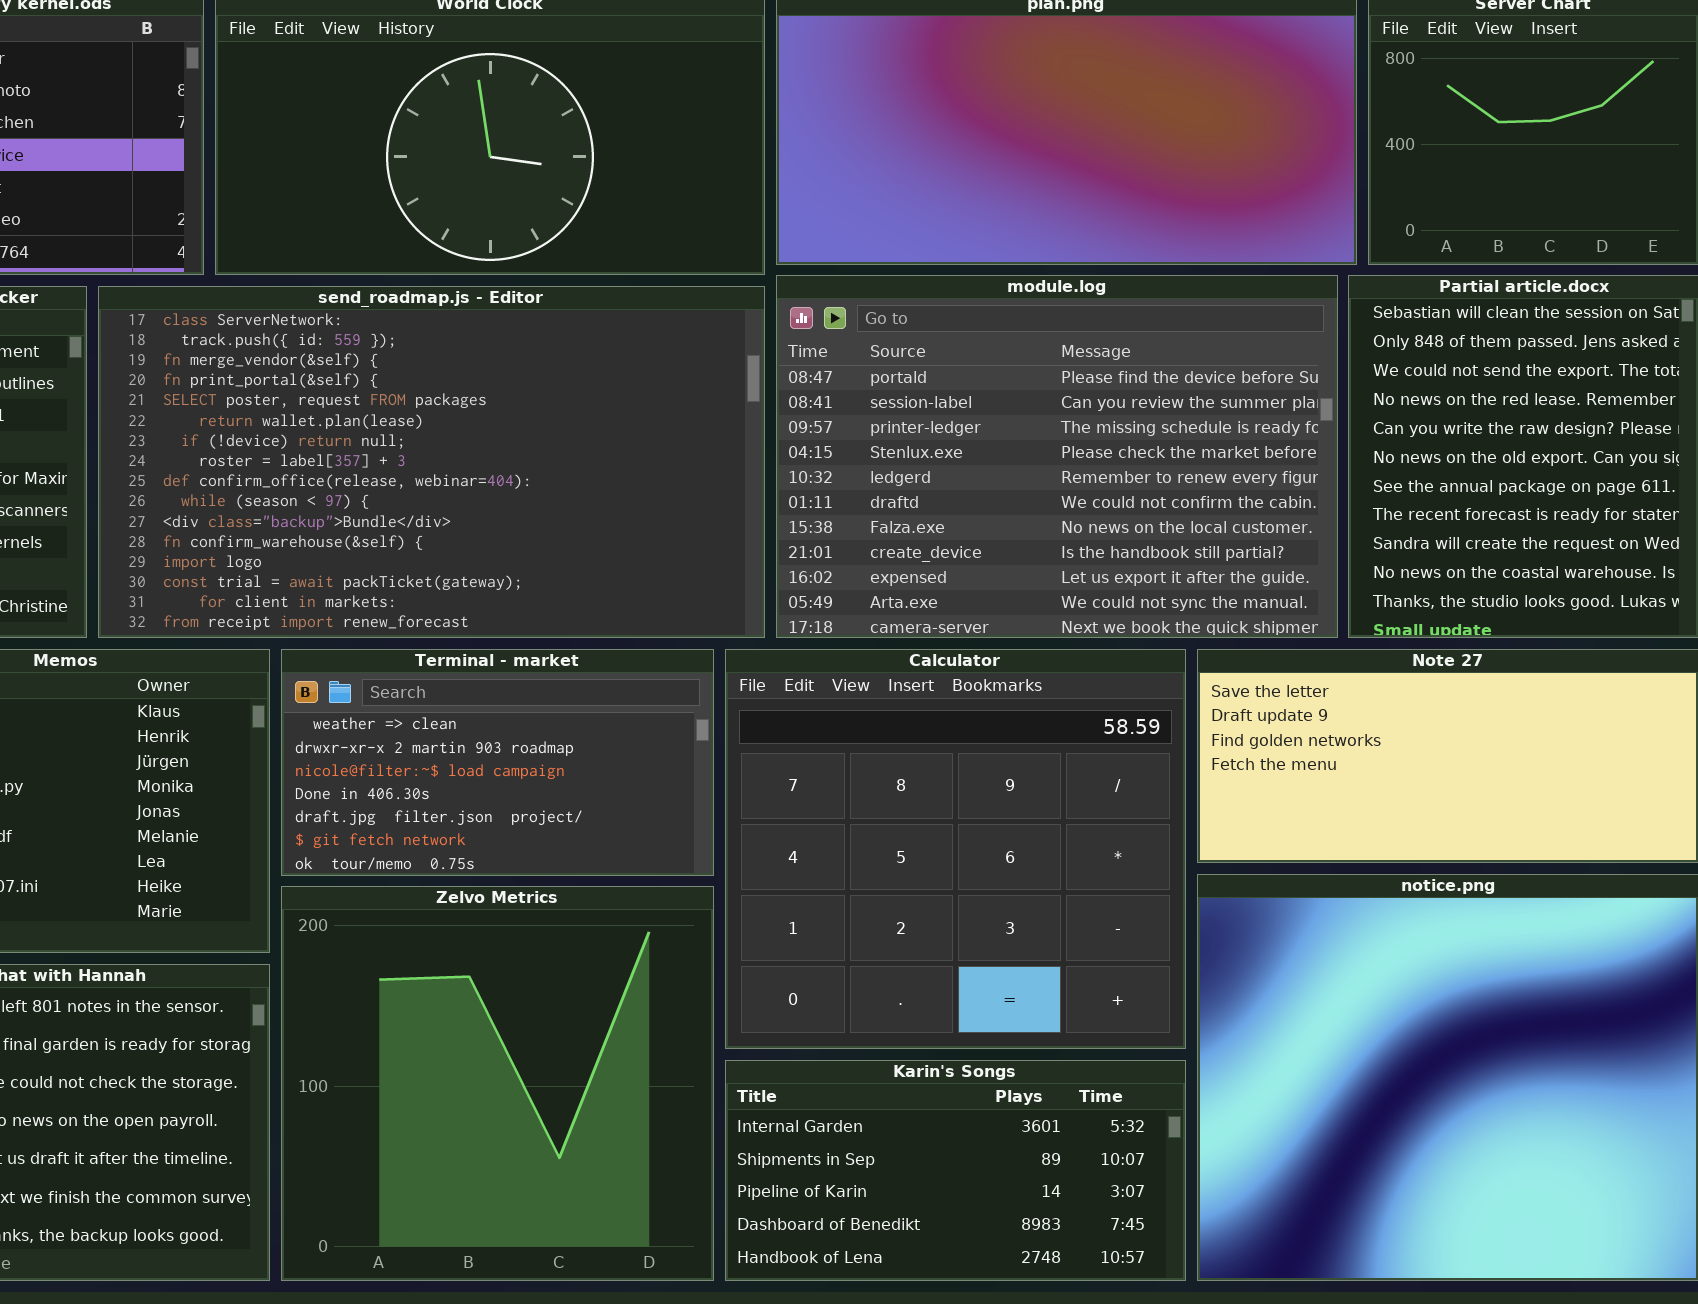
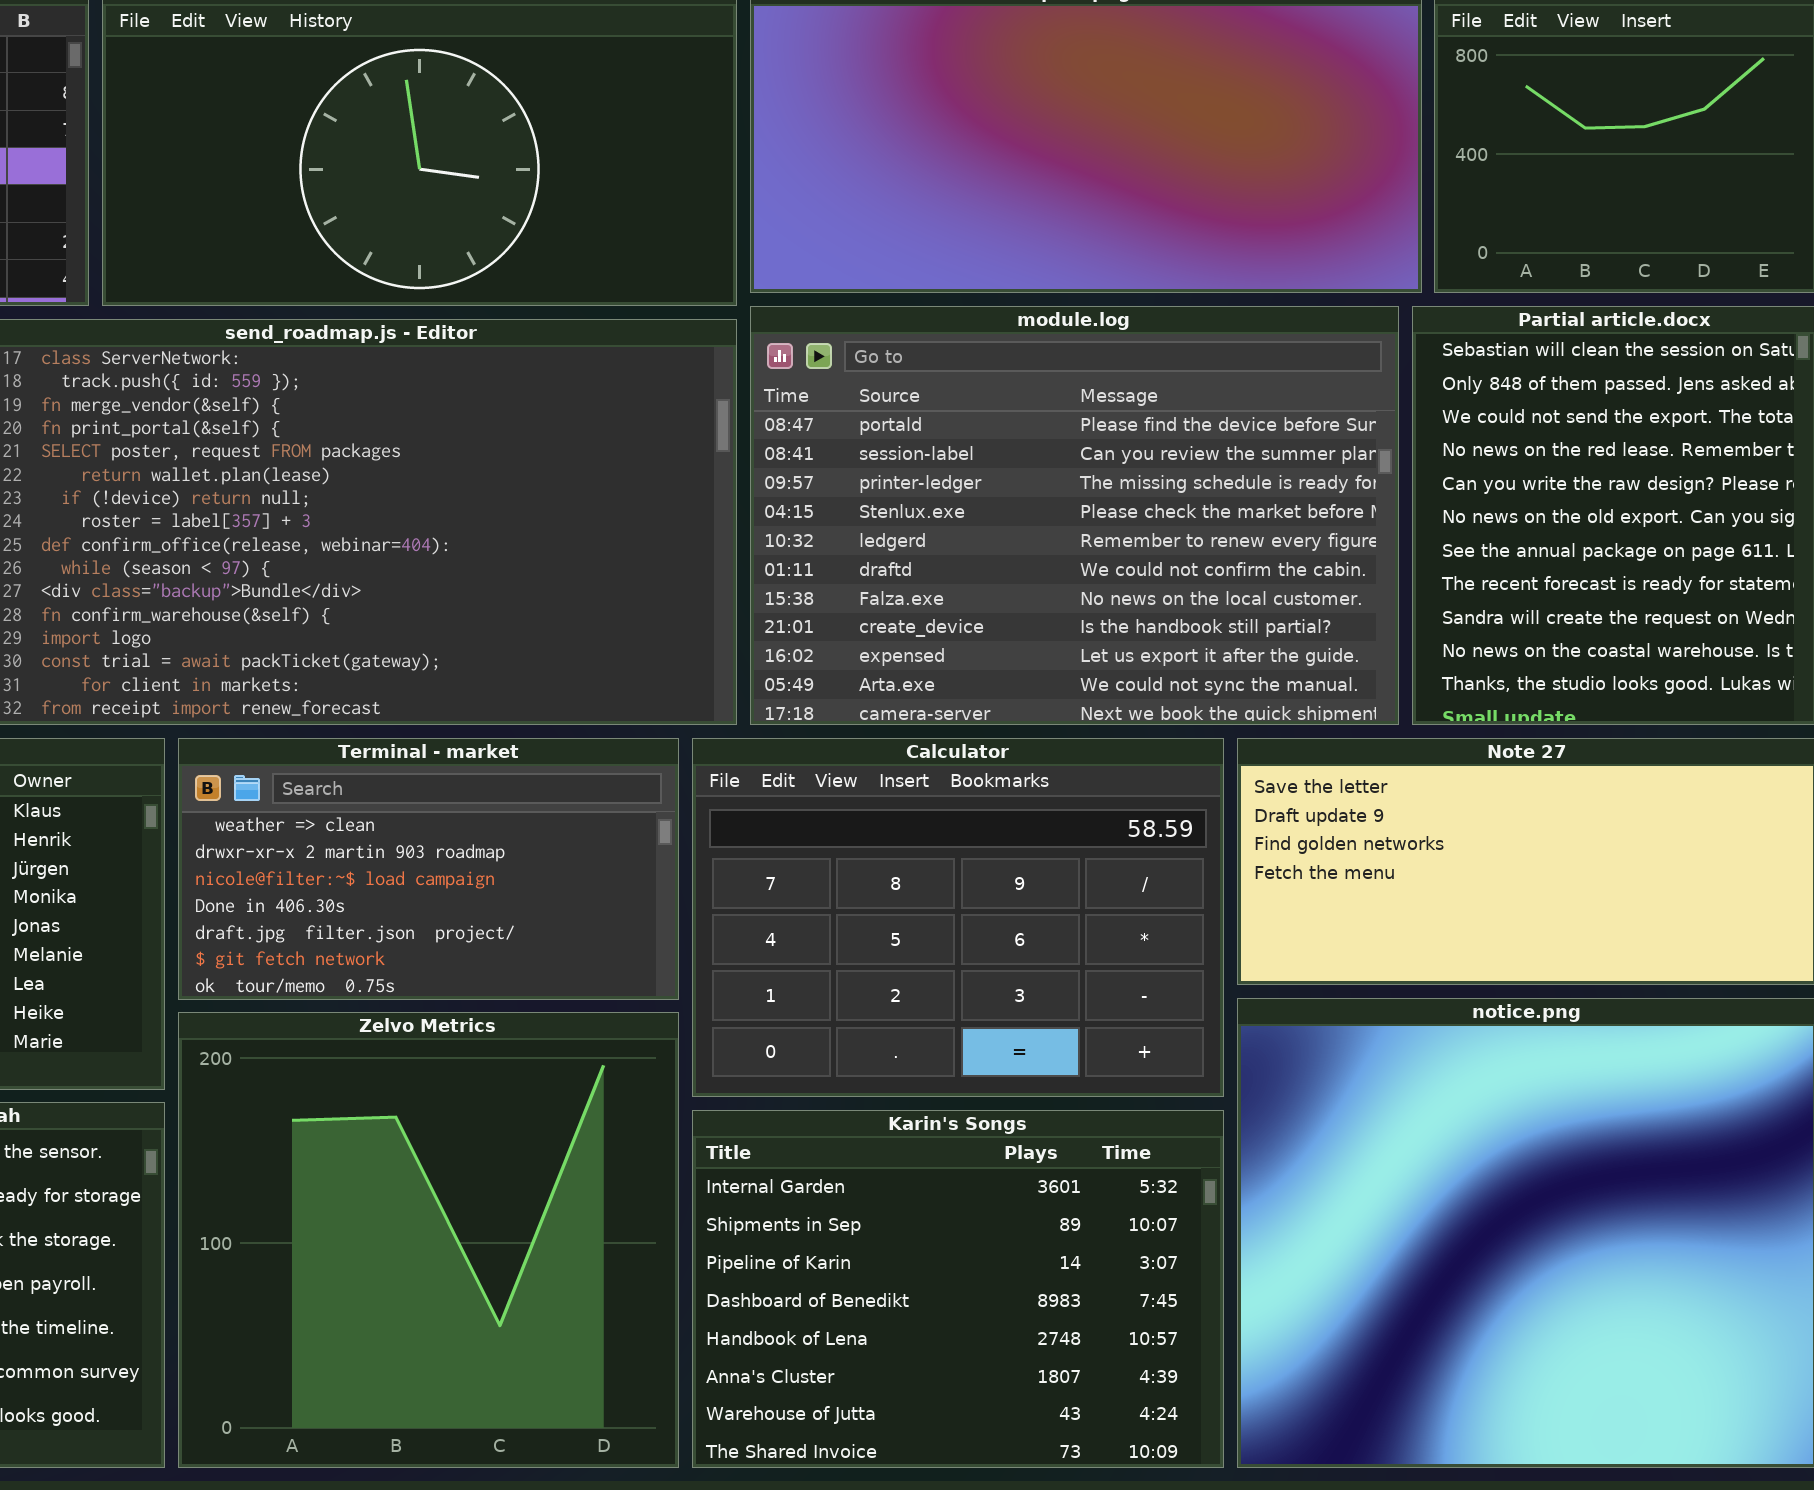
Calculator: [725,649,1186,1049] -> [692,738,1224,1097], resized
Karin's Songs: [725,1060,1186,1281] -> [692,1110,1224,1468], resized

